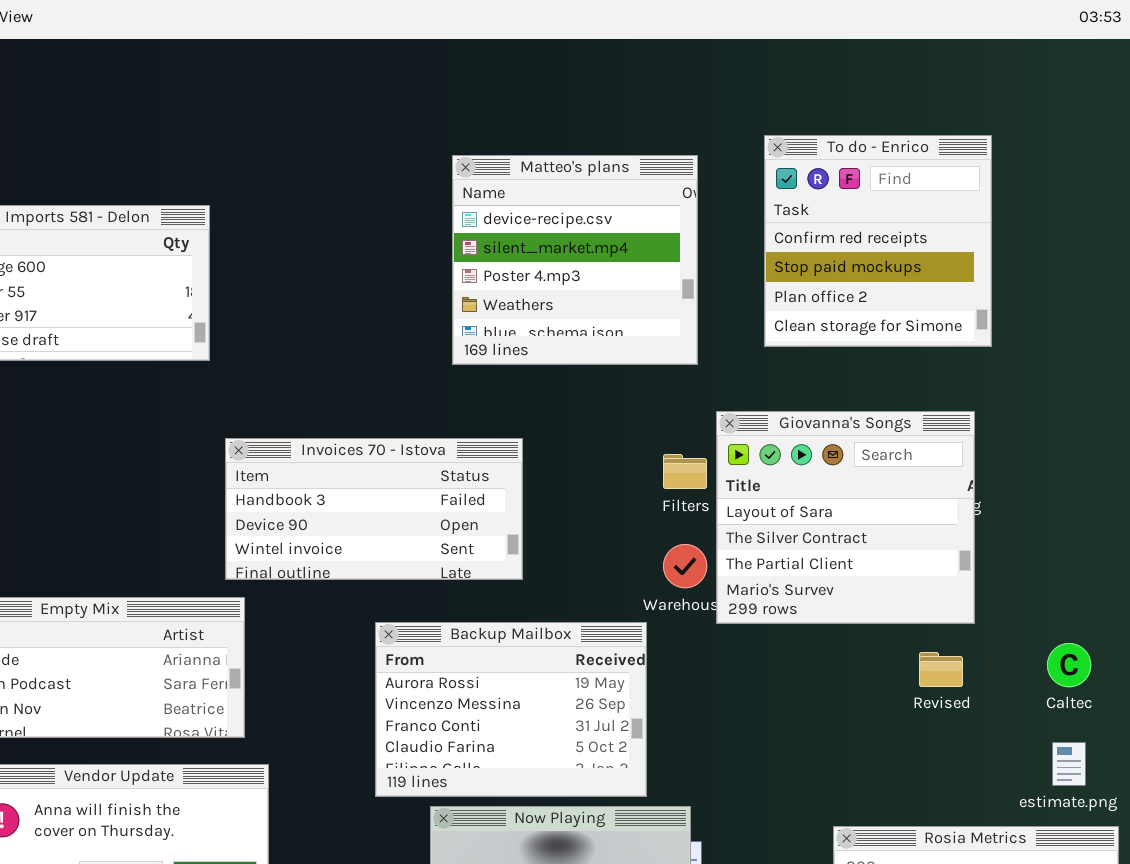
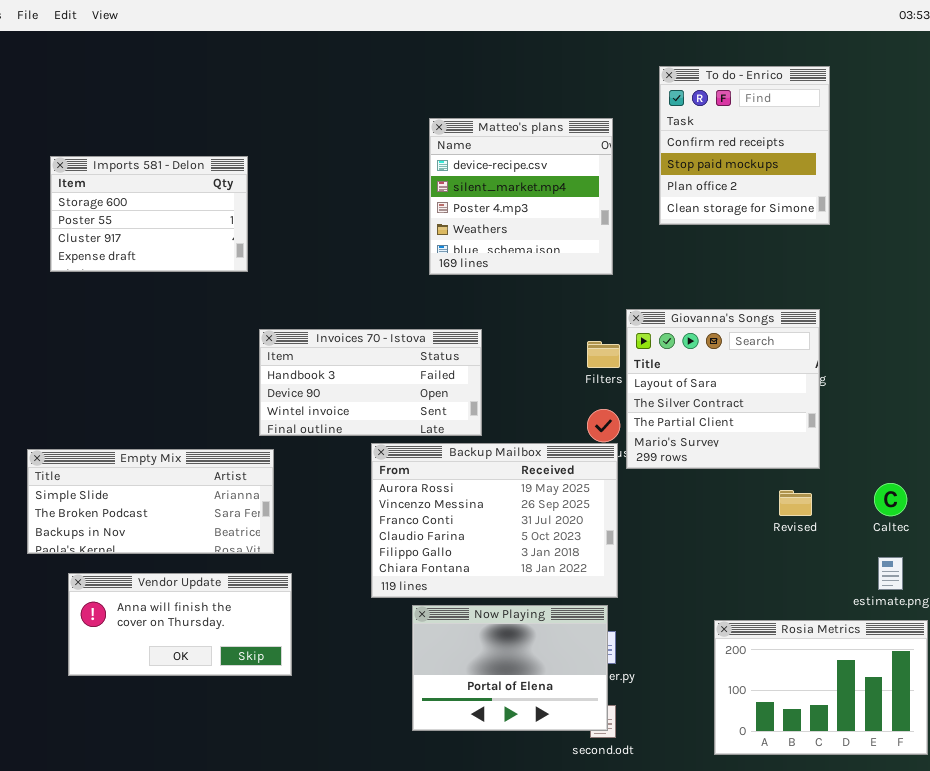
To do - Enrico: [764,135,992,347] -> [659,66,830,225], moved
Backup Mailbox: [375,622,647,797] -> [371,443,618,598], resized

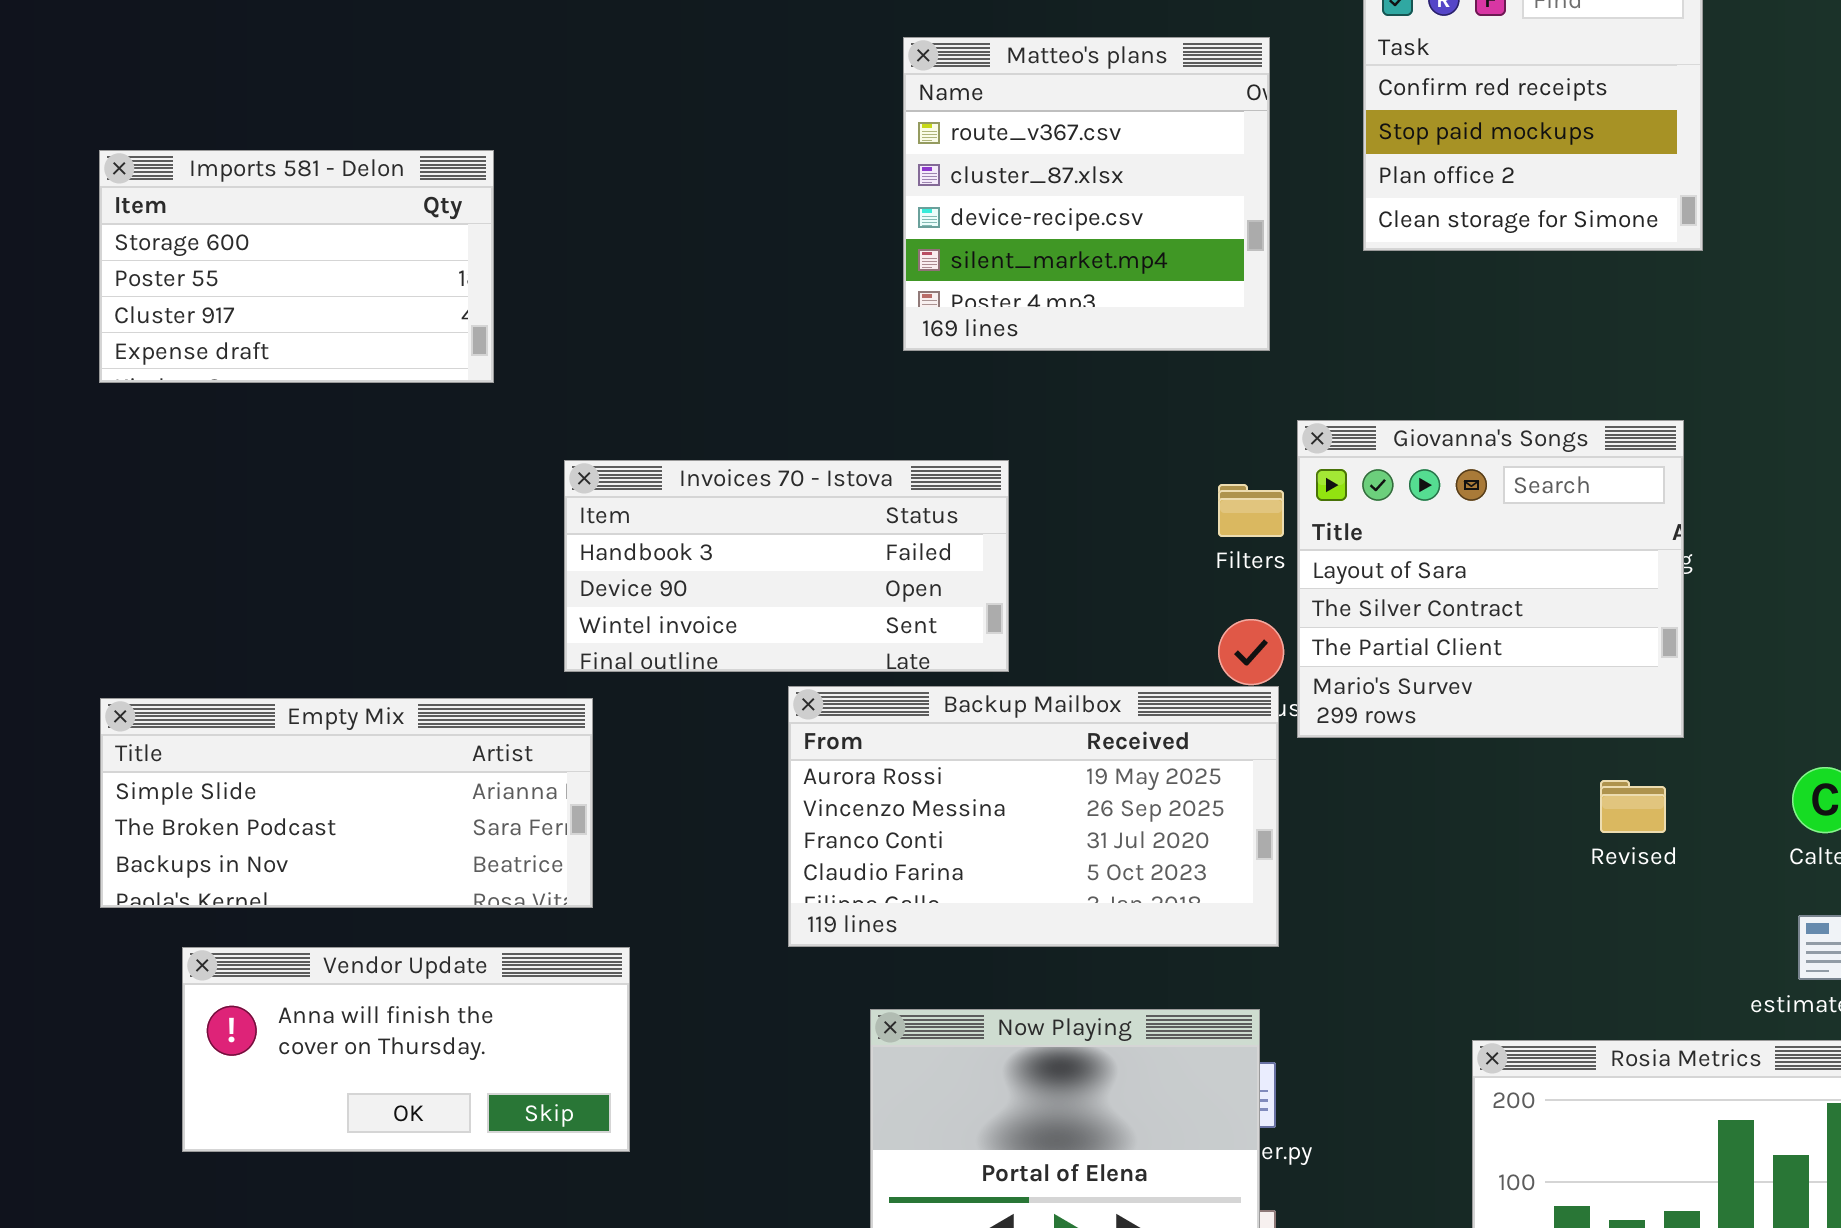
Matteo's plans: [429,118,613,275] -> [903,37,1270,351], scrolled up 2 rows
Imports 581 - Delon: [50,156,248,272] -> [99,150,494,383], moved
Backup Mailbox: [371,443,618,598] -> [788,686,1279,947], resized

